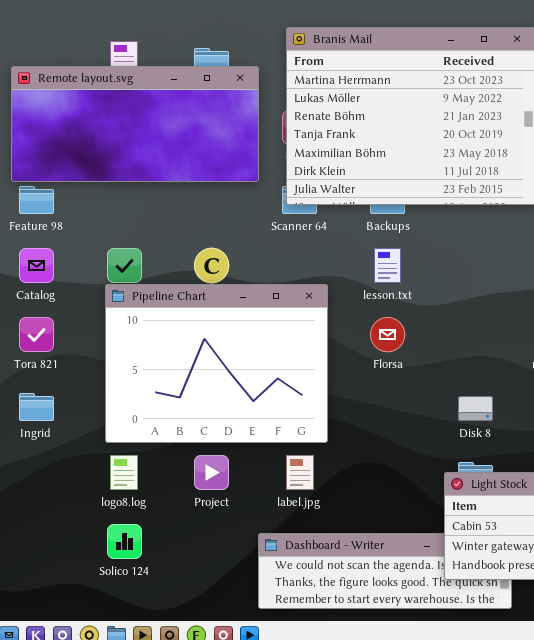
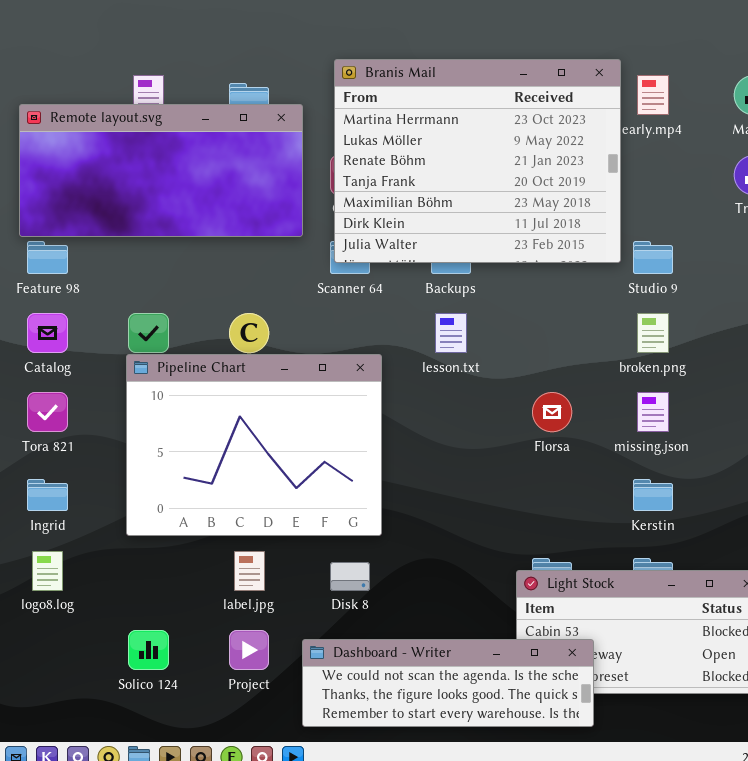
Florsa: [370,317,405,352] -> [532,392,572,432], moved
Disk 8: [458,396,493,421] -> [330,562,370,591], moved
logo8.log: [110,455,138,490] -> [32,551,63,591], moved
Project: [194,455,229,490] -> [229,630,269,670], moved
label.jpg: [286,455,314,490] -> [234,551,265,591], moved
Dashboard - Writer: [258,533,512,609] -> [302,639,594,727], raised

